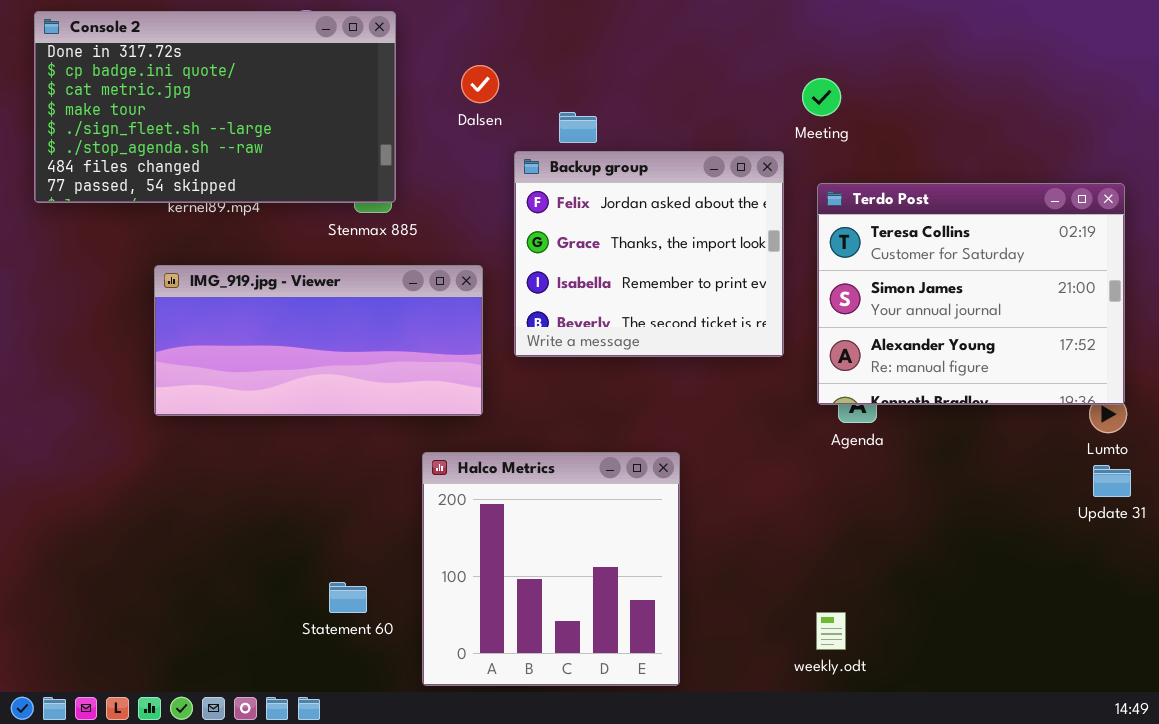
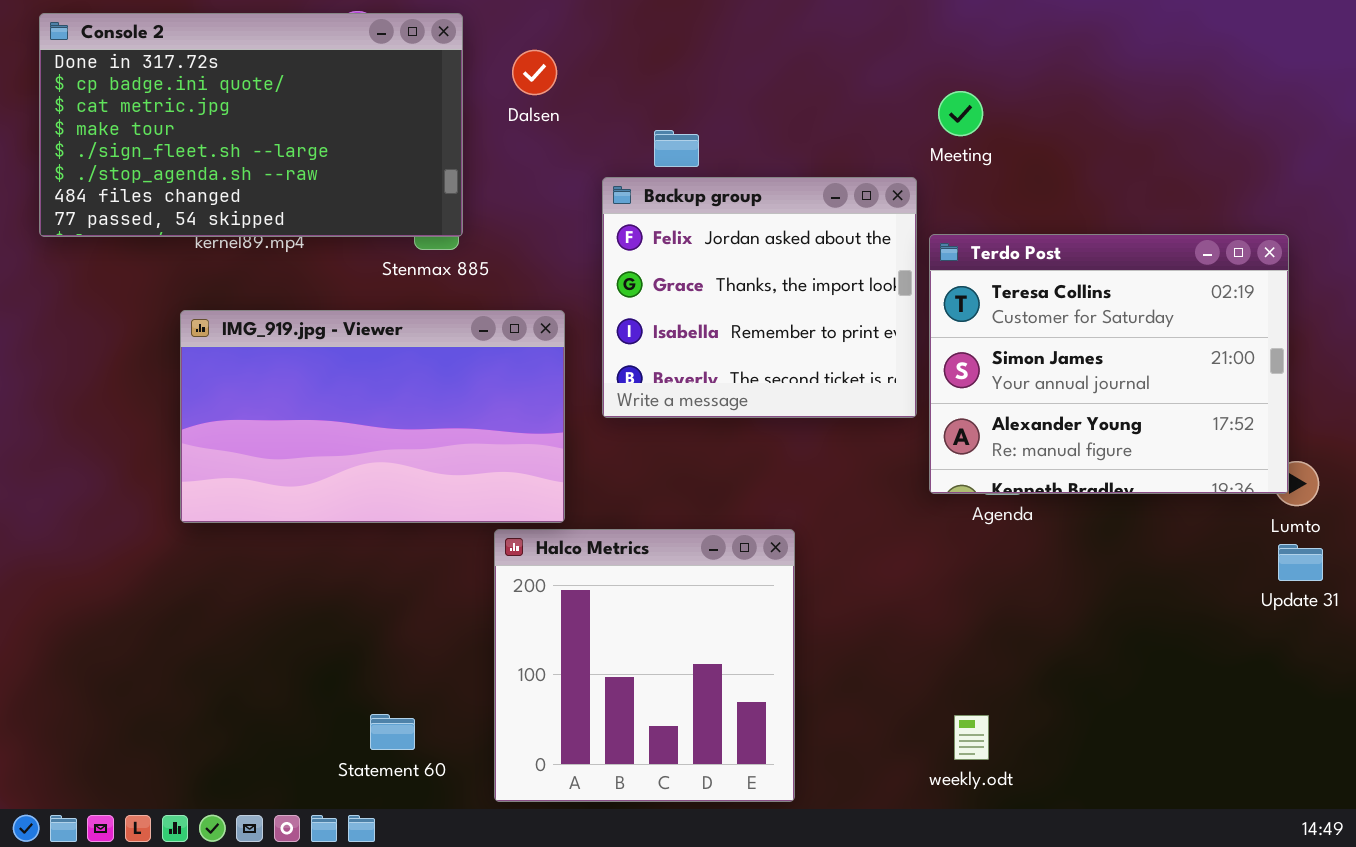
Dalsen: [461,65,499,103] -> [512,50,557,95], moved
Terdo Post: [817,183,1125,405] -> [929,234,1289,494], moved
IMG_919.jpg - Viewer: [154,265,483,416] -> [180,310,565,523], resized
Statement 60: [329,582,367,613] -> [370,714,415,750], moved

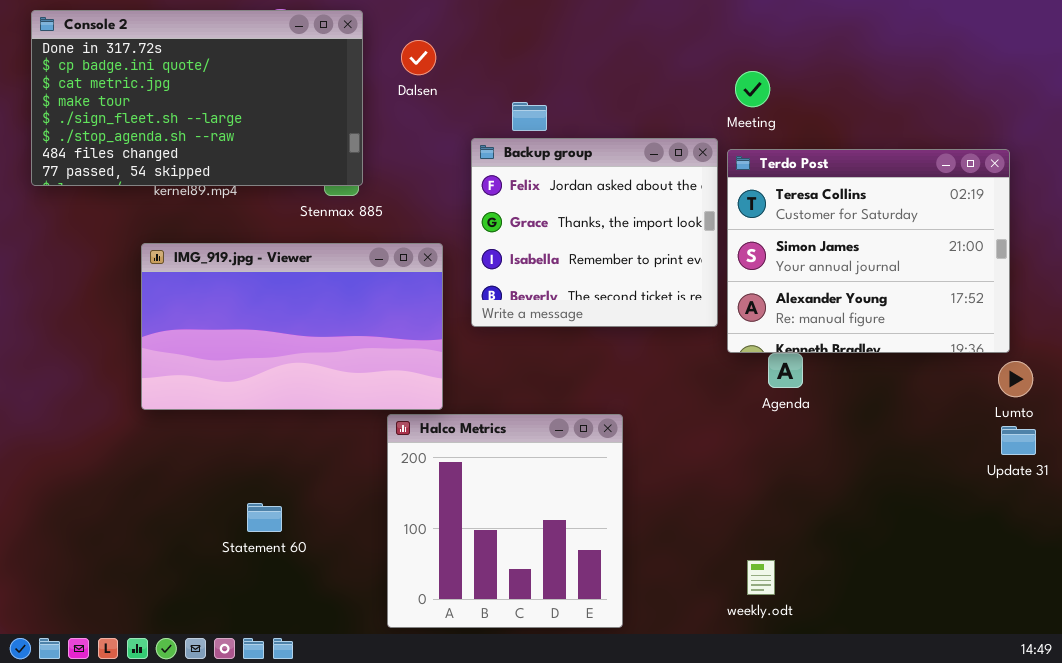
Terdo Post: [929,234,1289,494] -> [727,149,1010,353], moved
Statement 60: [370,714,415,750] -> [247,503,282,532], moved

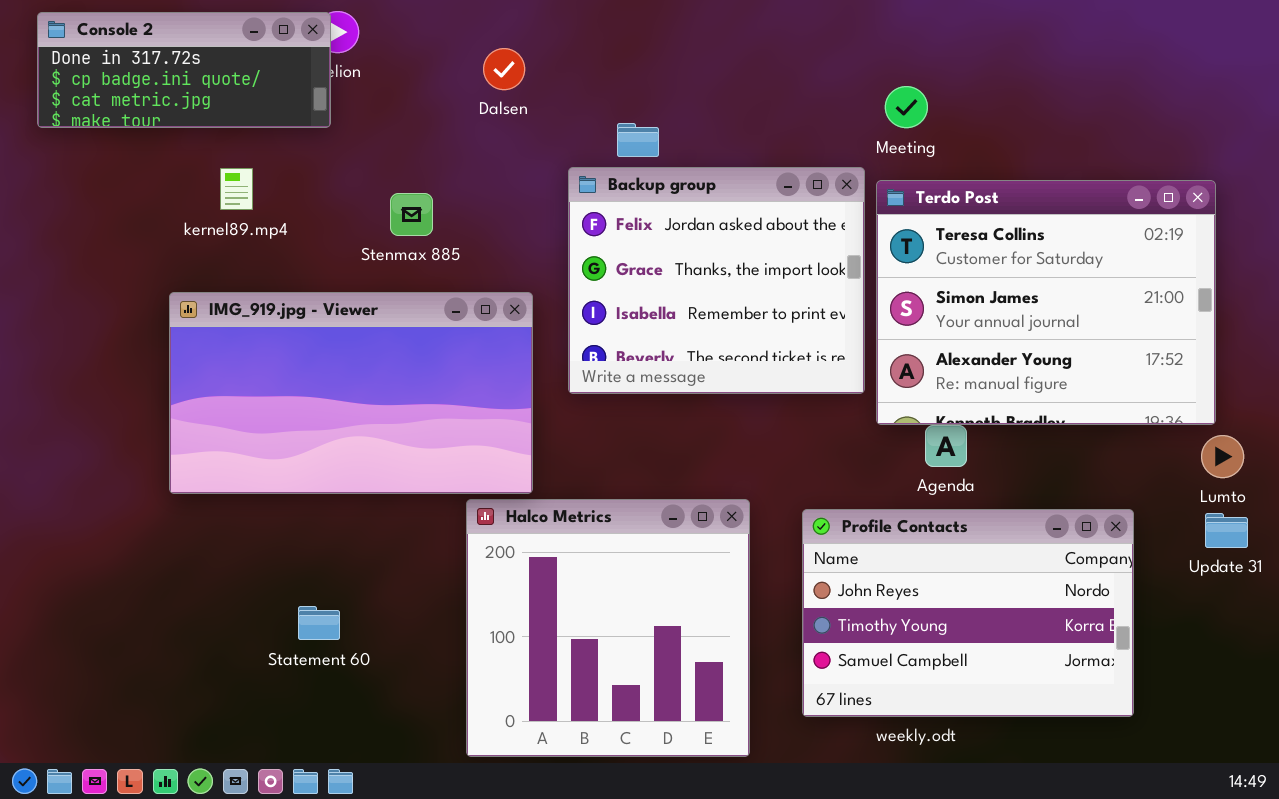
Console 2: [31,10,363,186] -> [37,12,331,128], resized
Profile Contacts: none -> [802,509,1134,717], opened

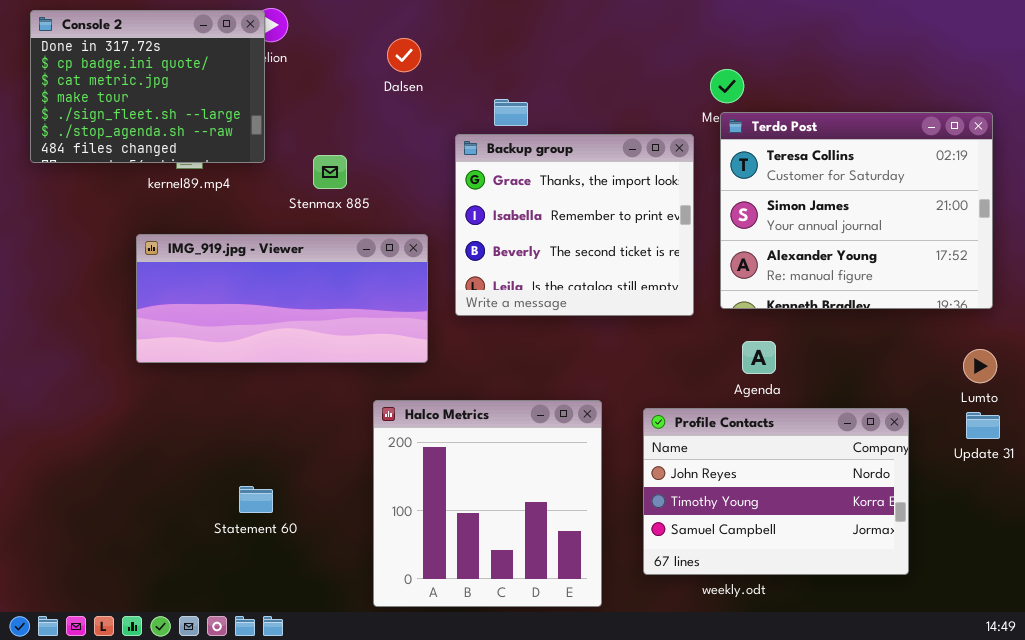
Console 2: [37,12,331,128] -> [30,10,265,163], resized
Backup group: [568,167,865,394] -> [455,134,694,316], scrolled down 1 row
Terdo Post: [876,180,1216,425] -> [720,112,993,309], moved
IMG_919.jpg - Viewer: [169,292,533,494] -> [136,234,428,363], resized

